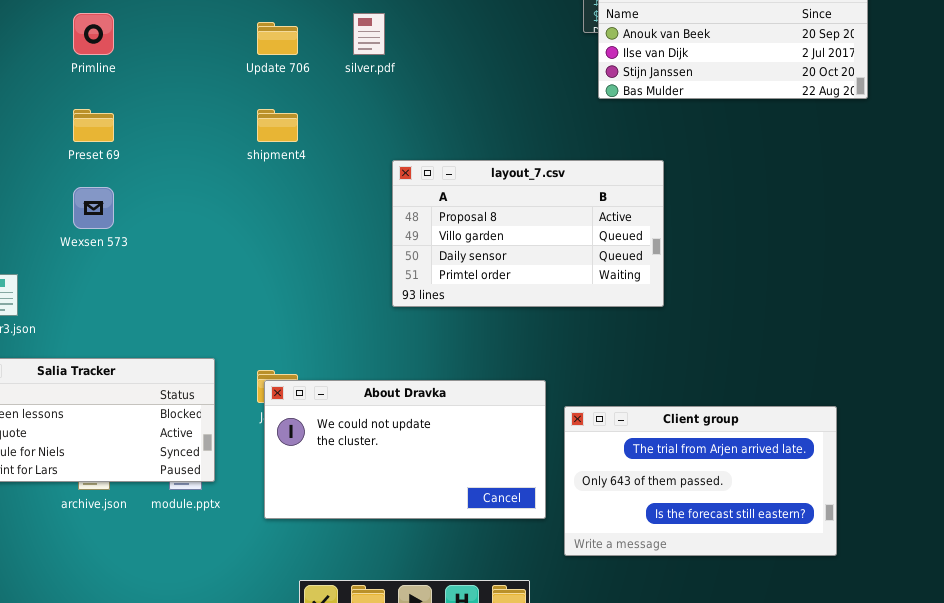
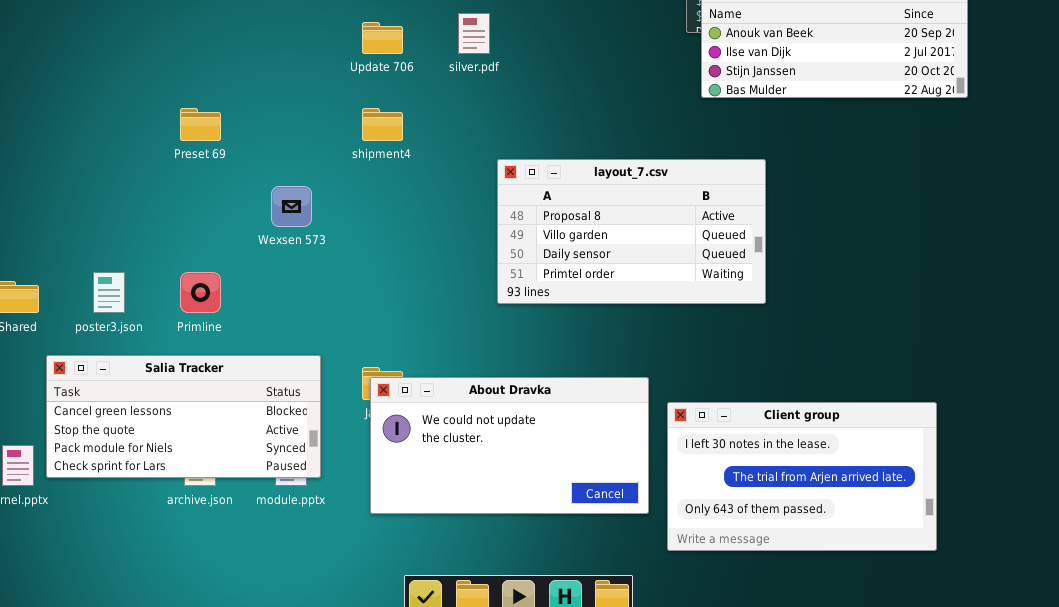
Primline: [73,13,114,55] -> [180,272,221,313], moved
Wexsen 573: [73,187,114,229] -> [271,186,312,227], moved
Client group: [564,406,837,556] -> [667,402,937,551], scrolled up 1 row

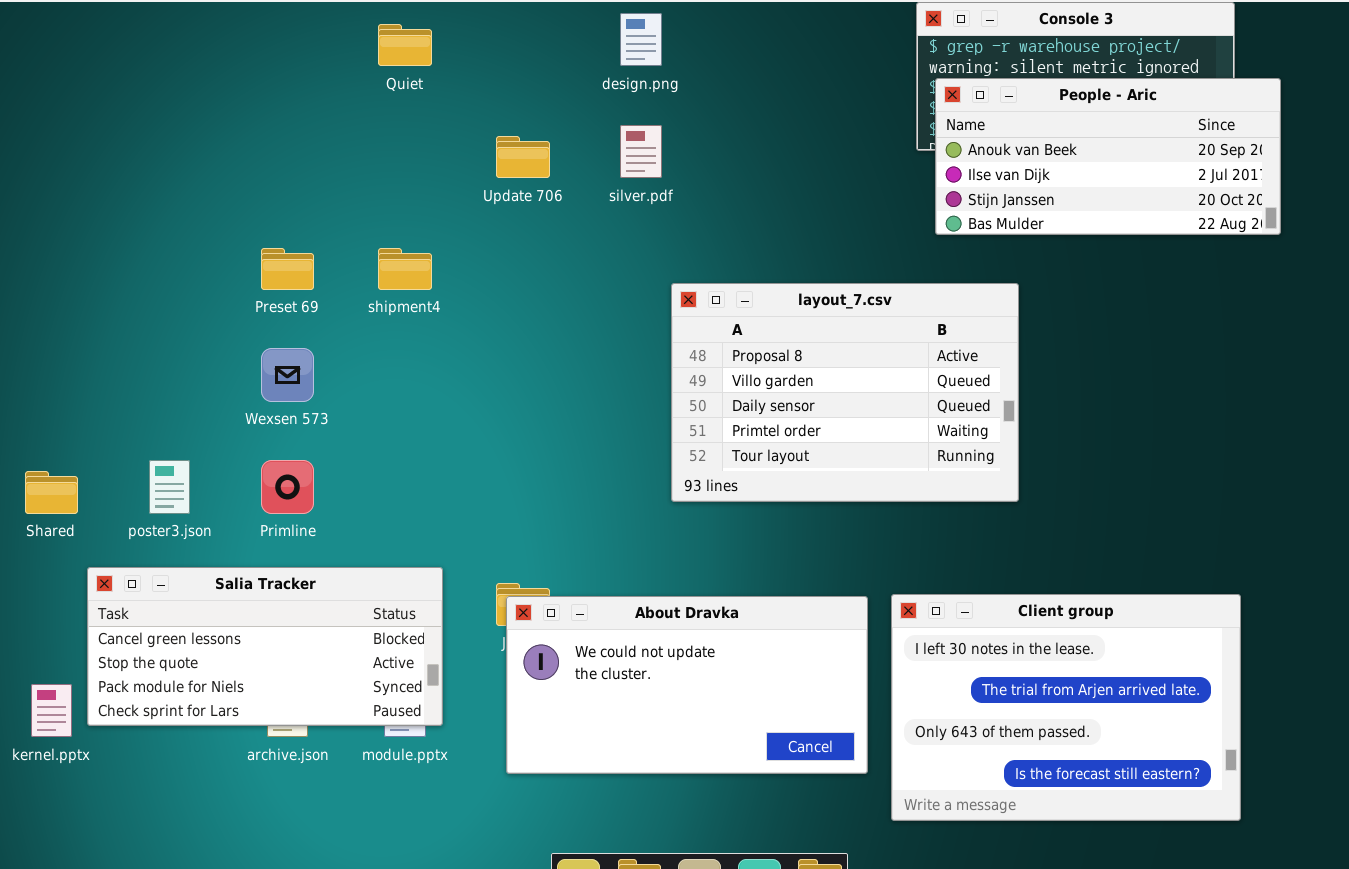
shipment4: [362,108,403,141] -> [378,248,432,290], moved
layout_7.csv: [497,159,766,304] -> [671,283,1019,502], resized
Wexsen 573: [271,186,312,227] -> [261,348,314,402], moved
Client group: [667,402,937,551] -> [891,594,1241,821], resized

